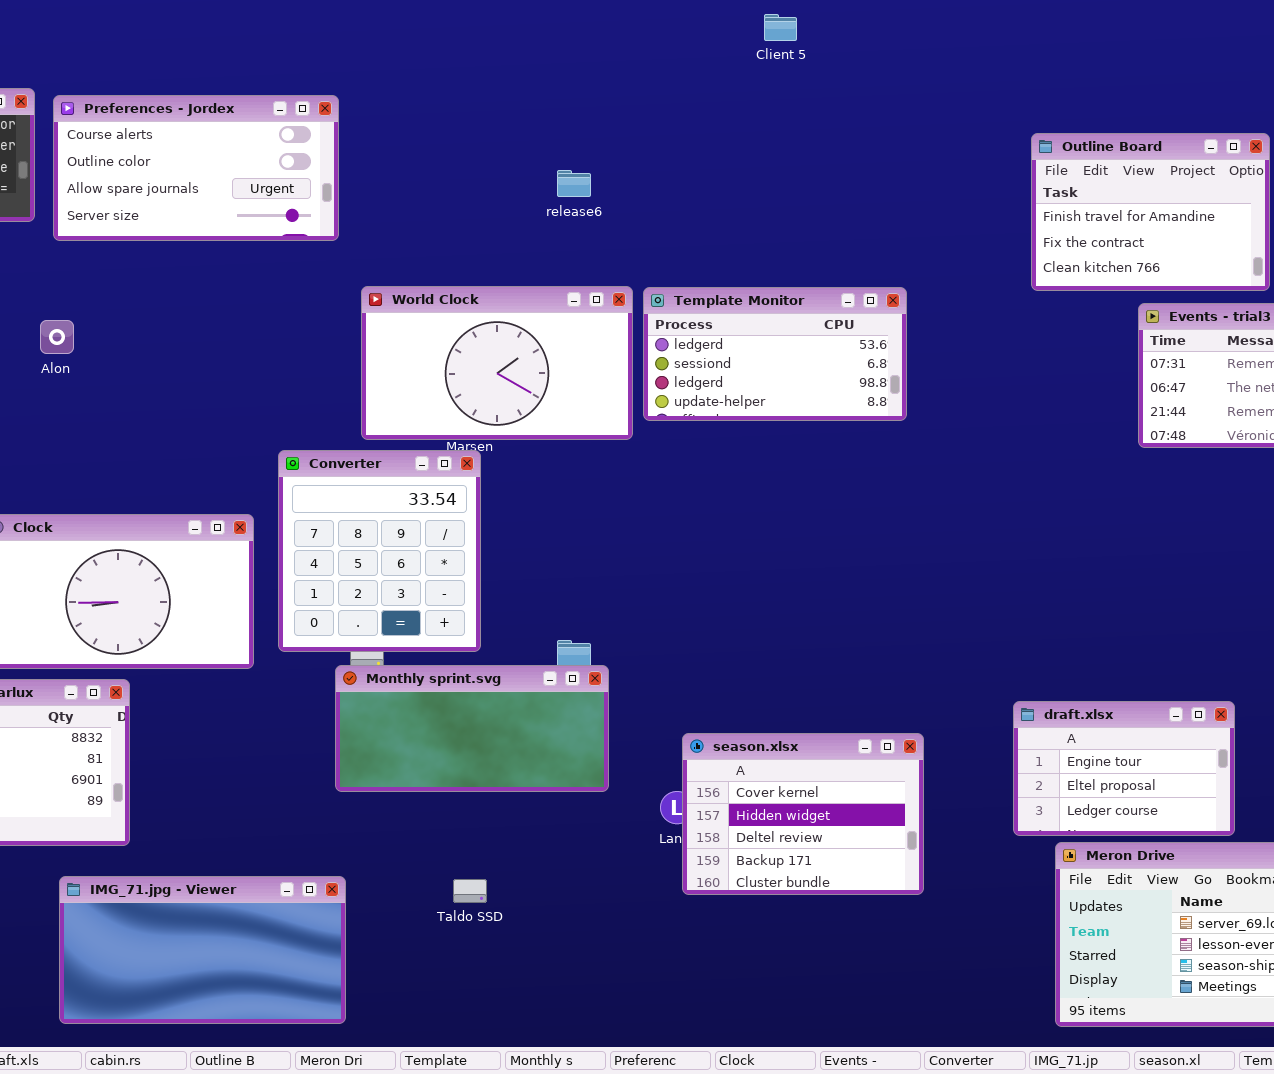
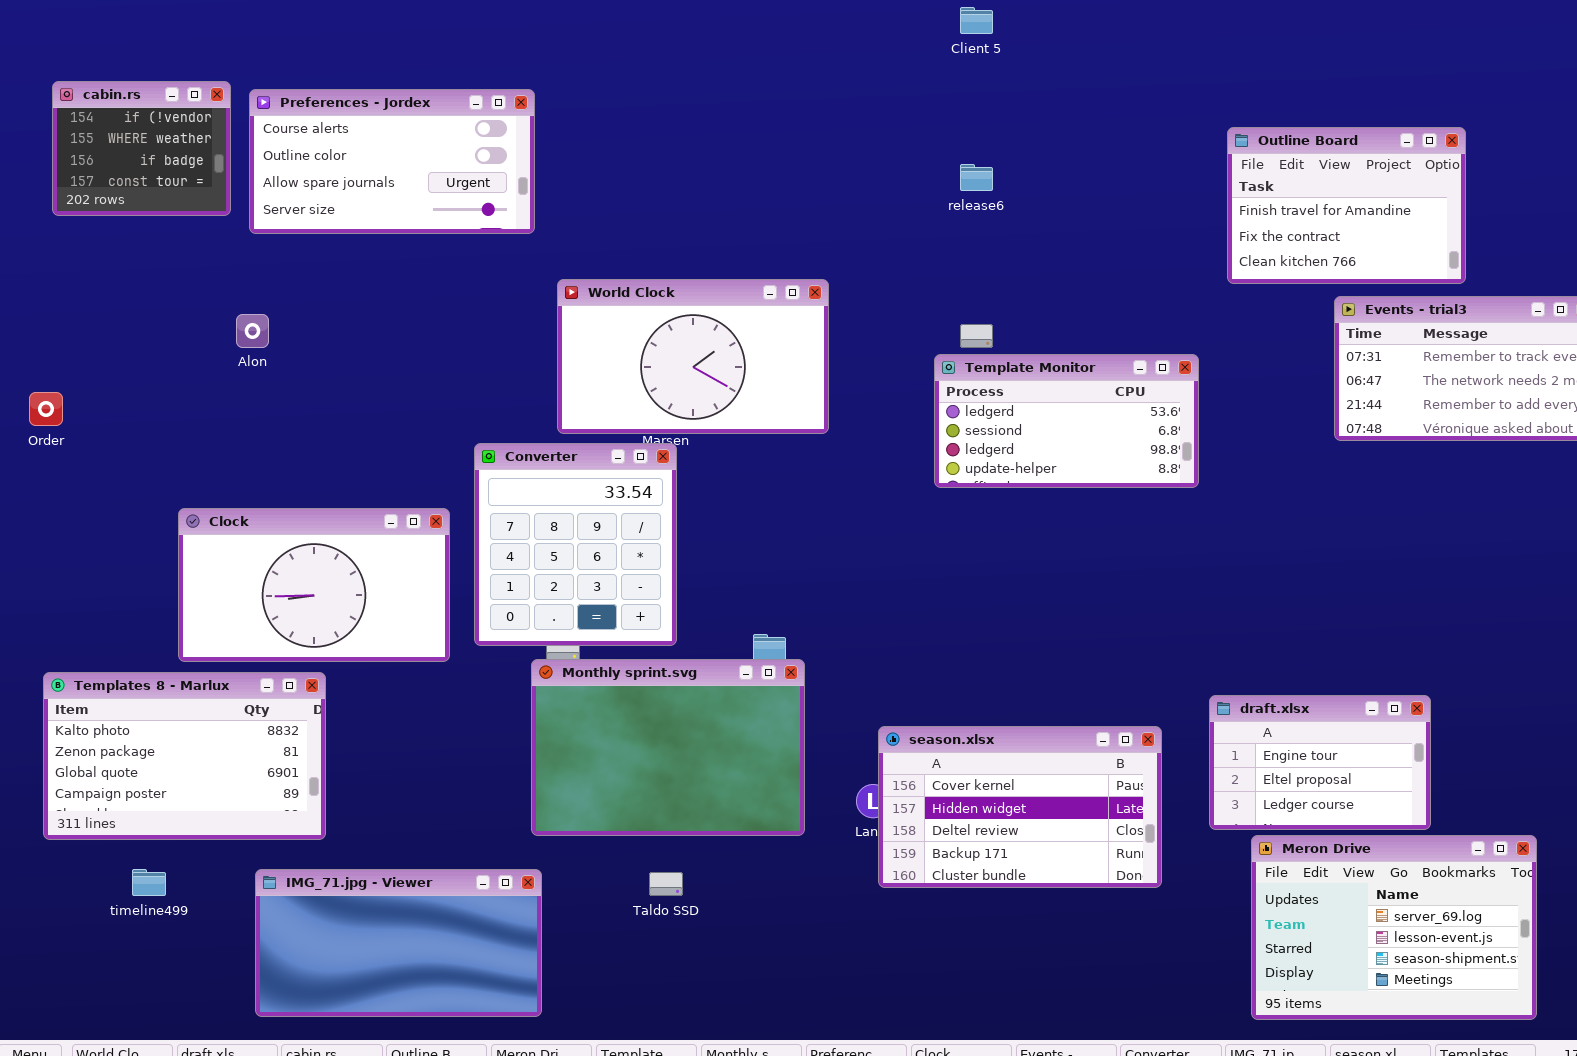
release6: [557,170,591,197] -> [960,164,993,191], moved
Template Monitor: [643,287,907,421] -> [934,354,1199,488], moved
Monthly sprint.svg: [335,665,609,792] -> [531,659,805,836], resized
season.xlsx: [682,733,924,895] -> [878,726,1162,888], resized

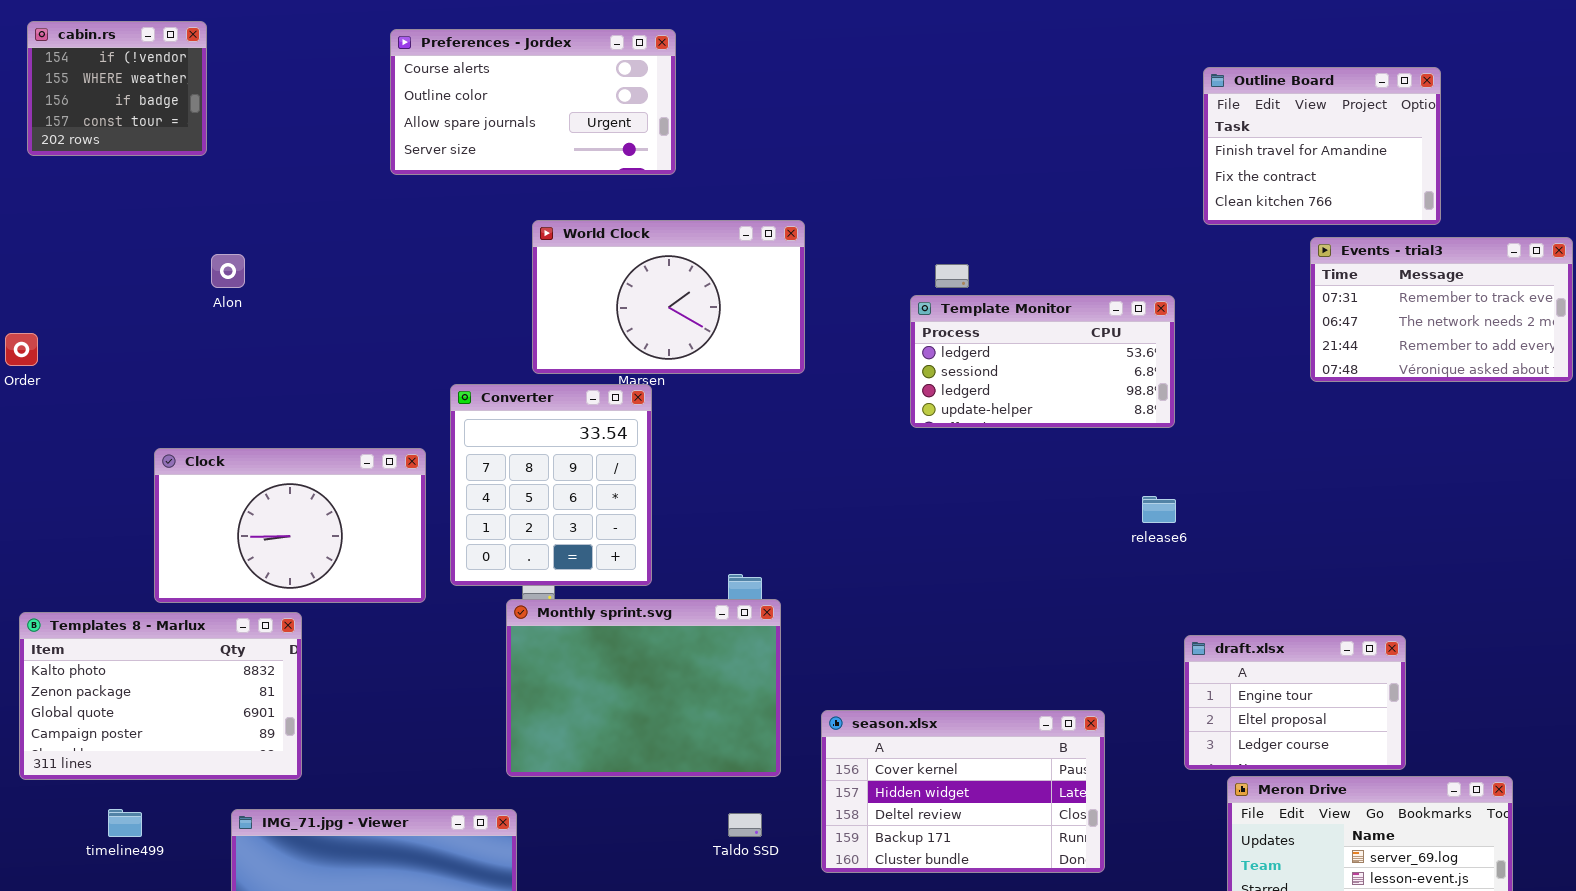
Preferences - Jordex: [249,89,535,234] -> [390,29,676,175], moved
release6: [960,164,993,191] -> [1142,496,1176,523], moved
season.xlsx: [878,726,1162,888] -> [821,710,1105,873], moved
Taldo SSD: [649,872,683,896] -> [728,813,762,837], moved

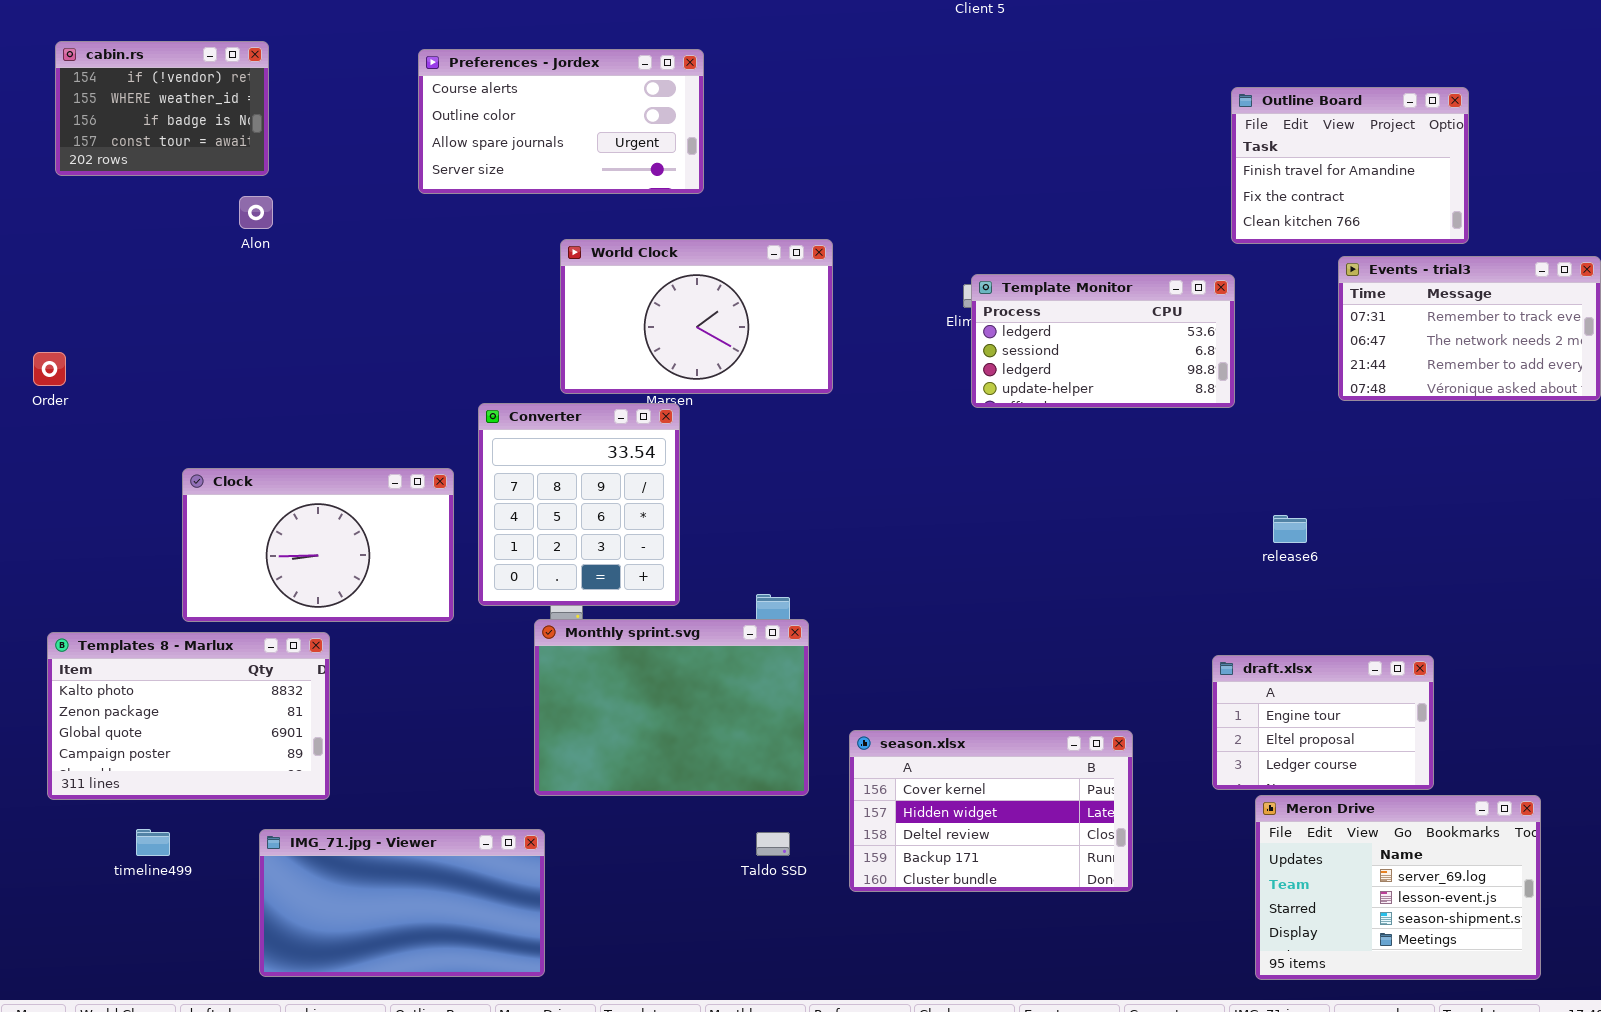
cabin.rs: [27,21,207,156] -> [55,41,269,176], resized
Alon: [211,254,245,288] -> [239,196,273,229], moved
Template Monitor: [910,295,1175,428] -> [971,274,1235,408], moved
release6: [1142,496,1176,523] -> [1273,515,1307,543], moved

